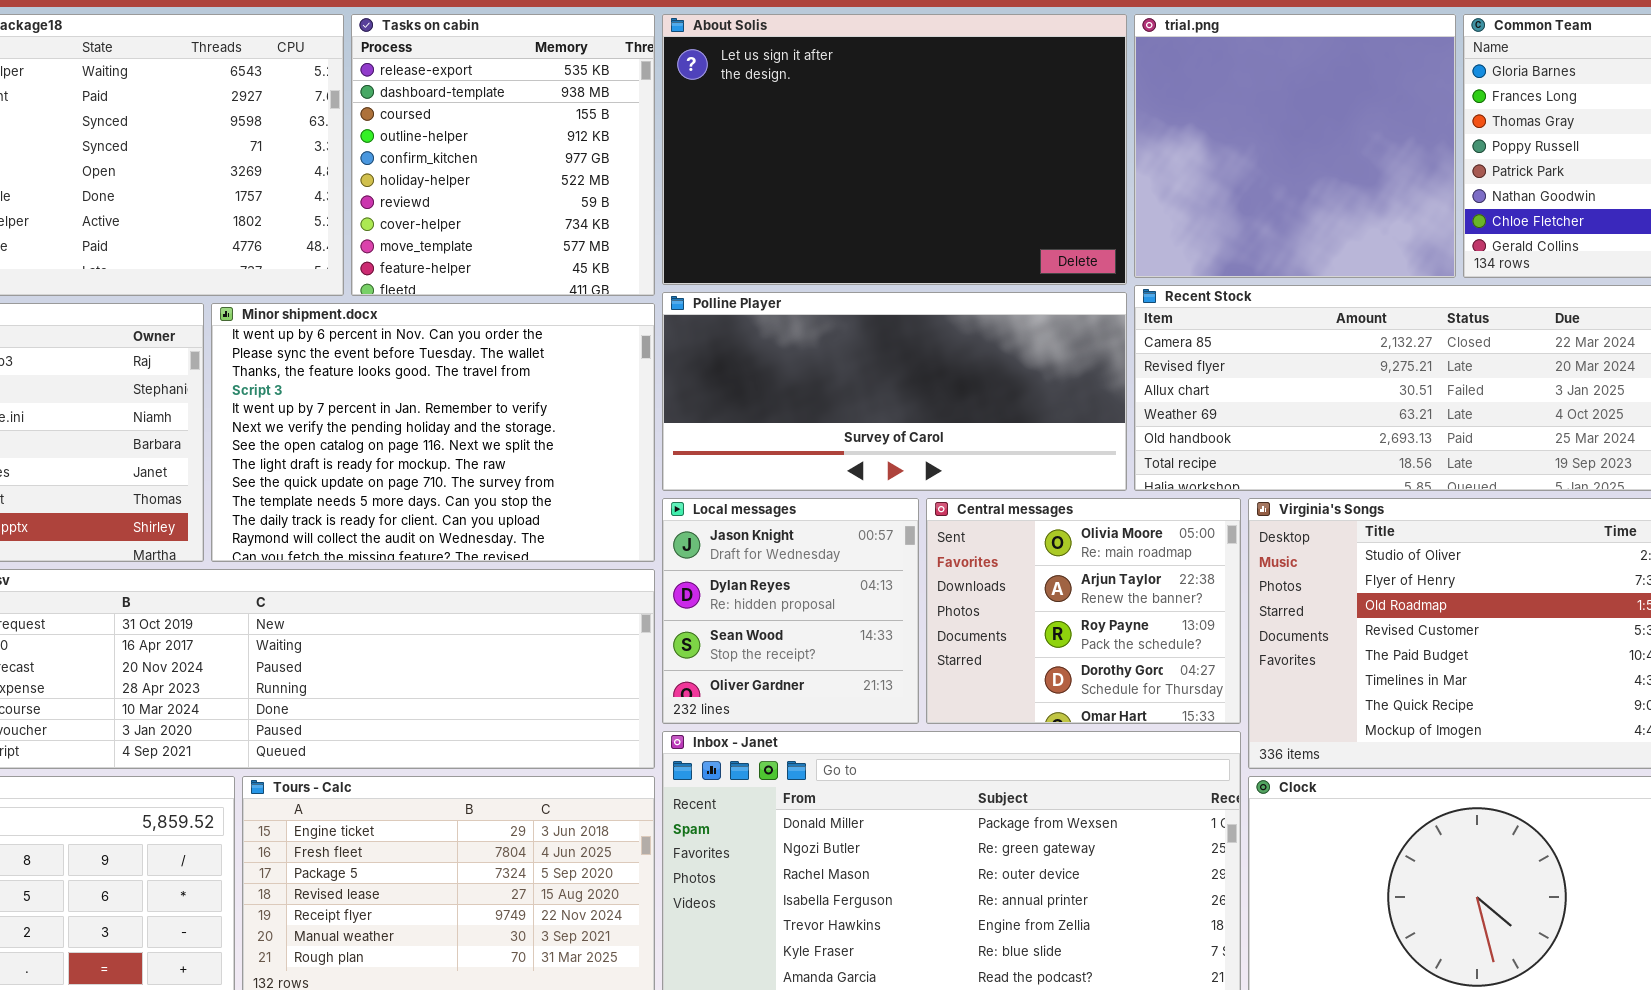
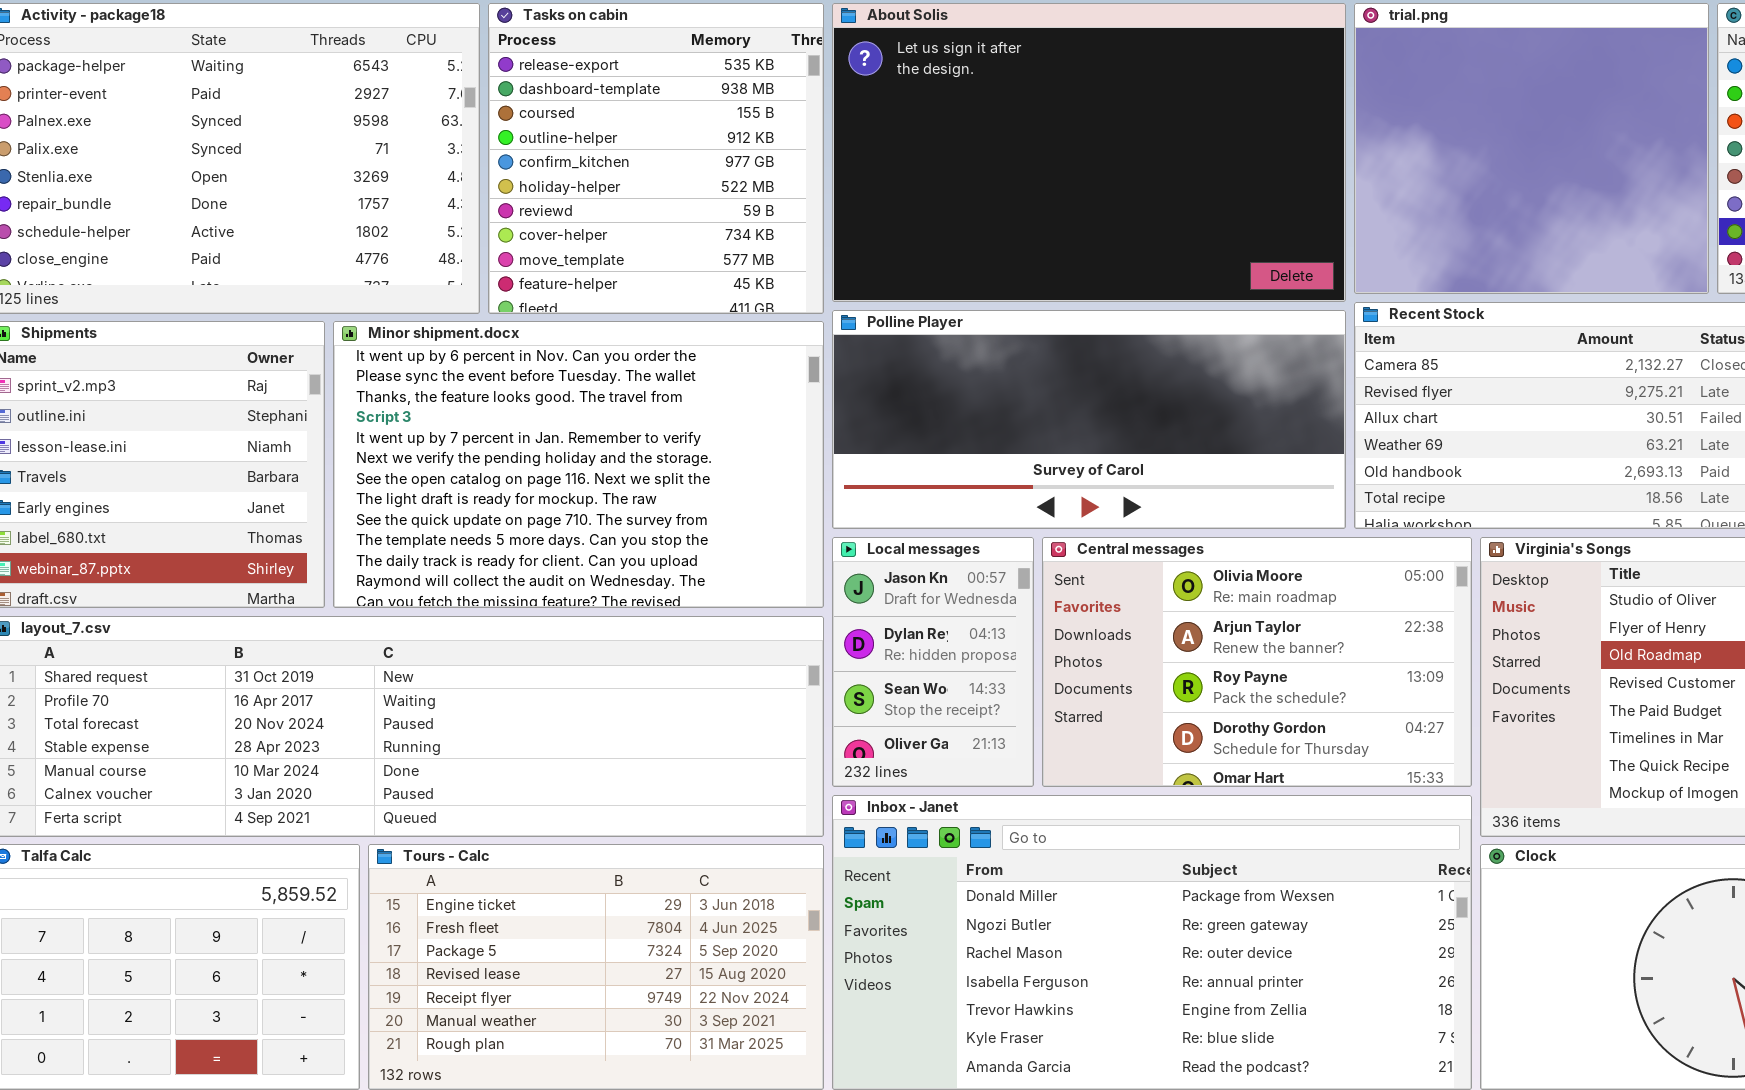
Local messages: [662,498,919,724] -> [832,537,1034,787], resized
Central messages: [926,498,1241,724] -> [1042,537,1472,787], resized

